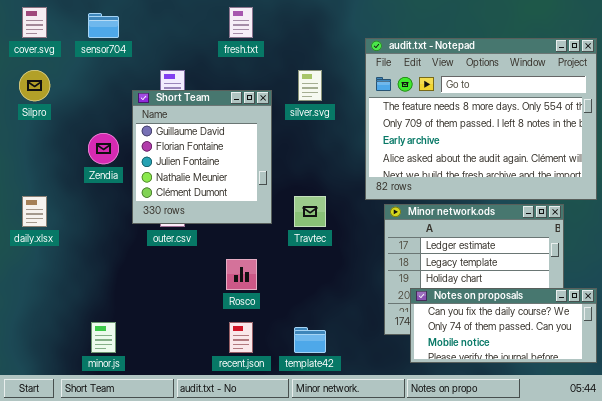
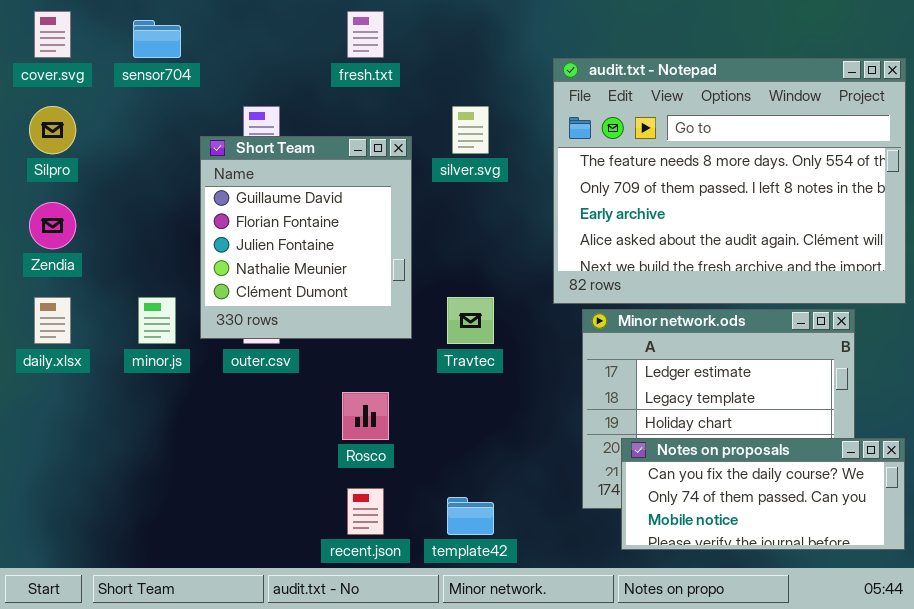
Zendia: [88,133,119,164] -> [29,202,76,249], moved
minor.js: [91,322,116,353] -> [138,297,176,344], moved

